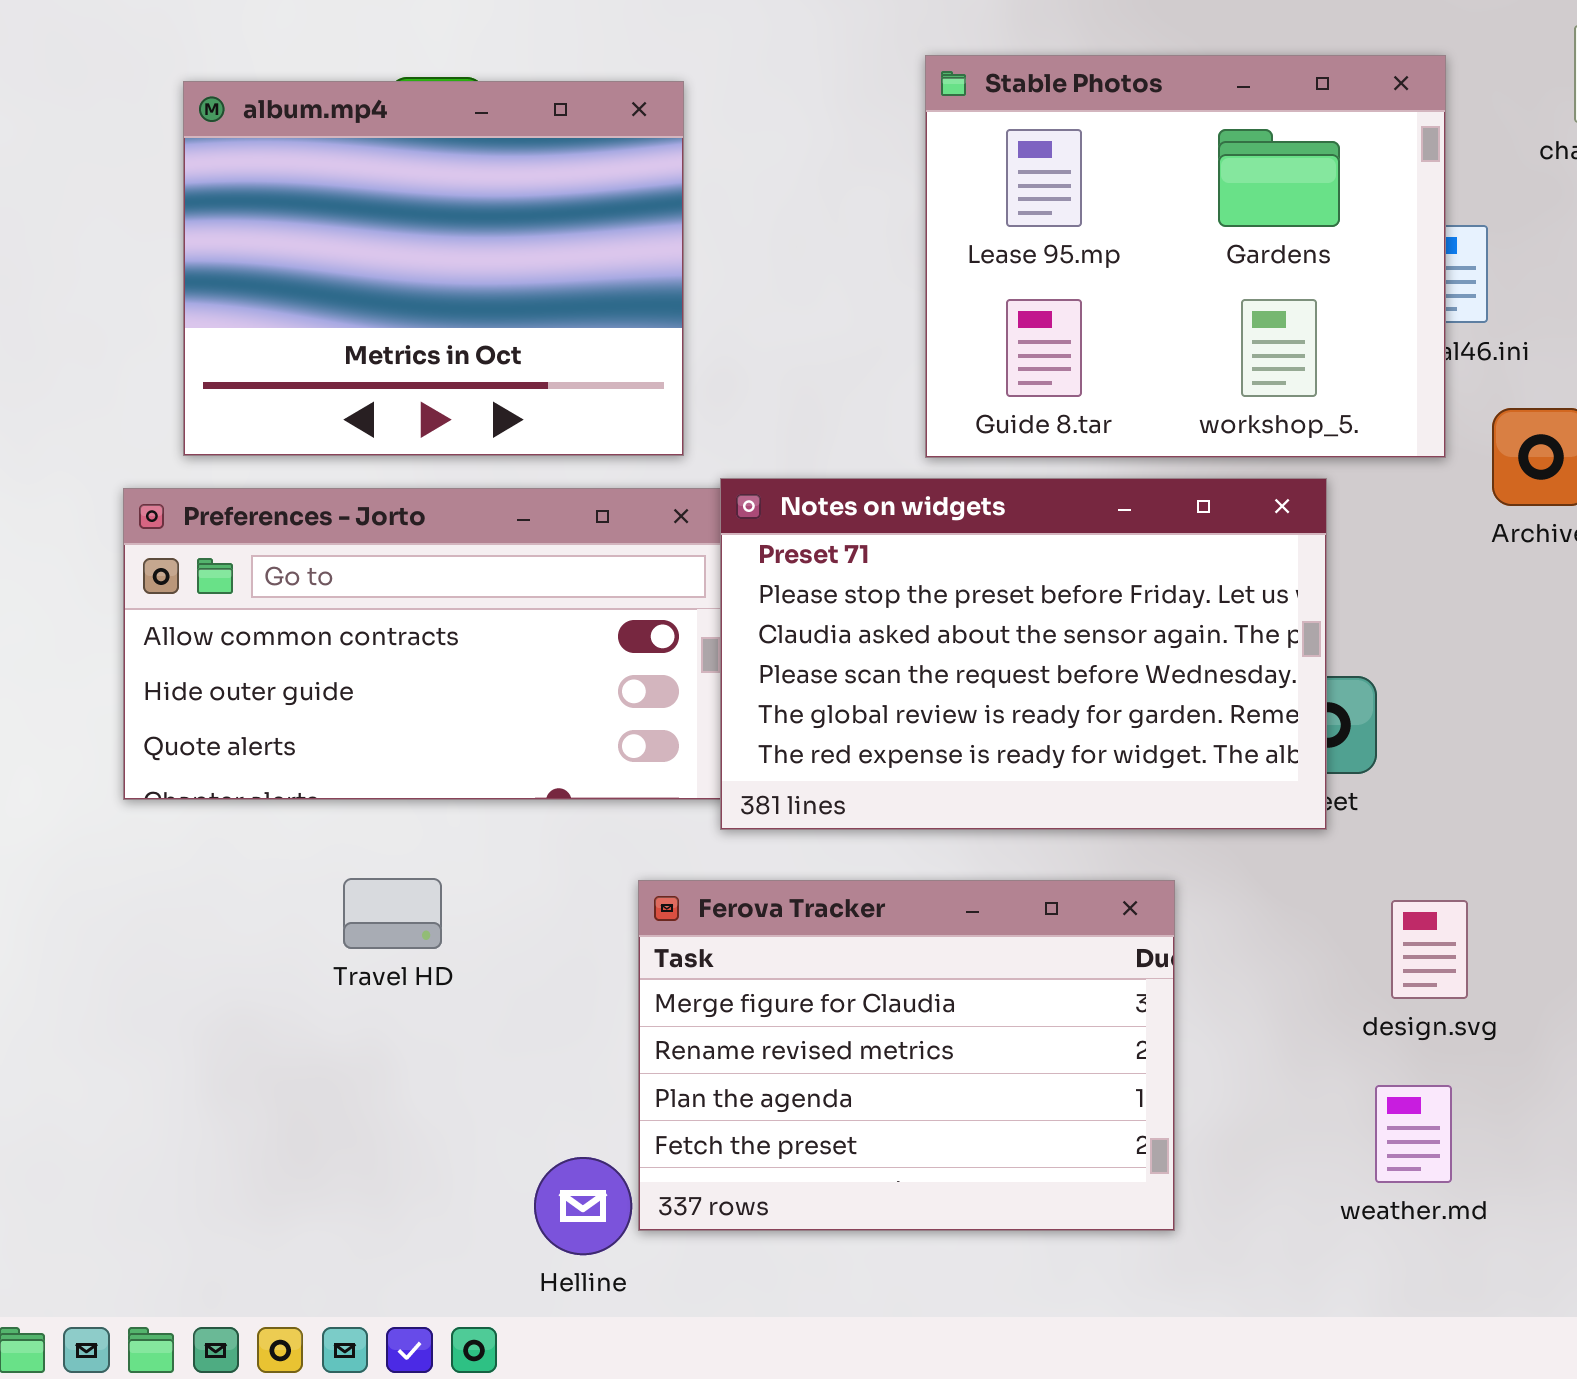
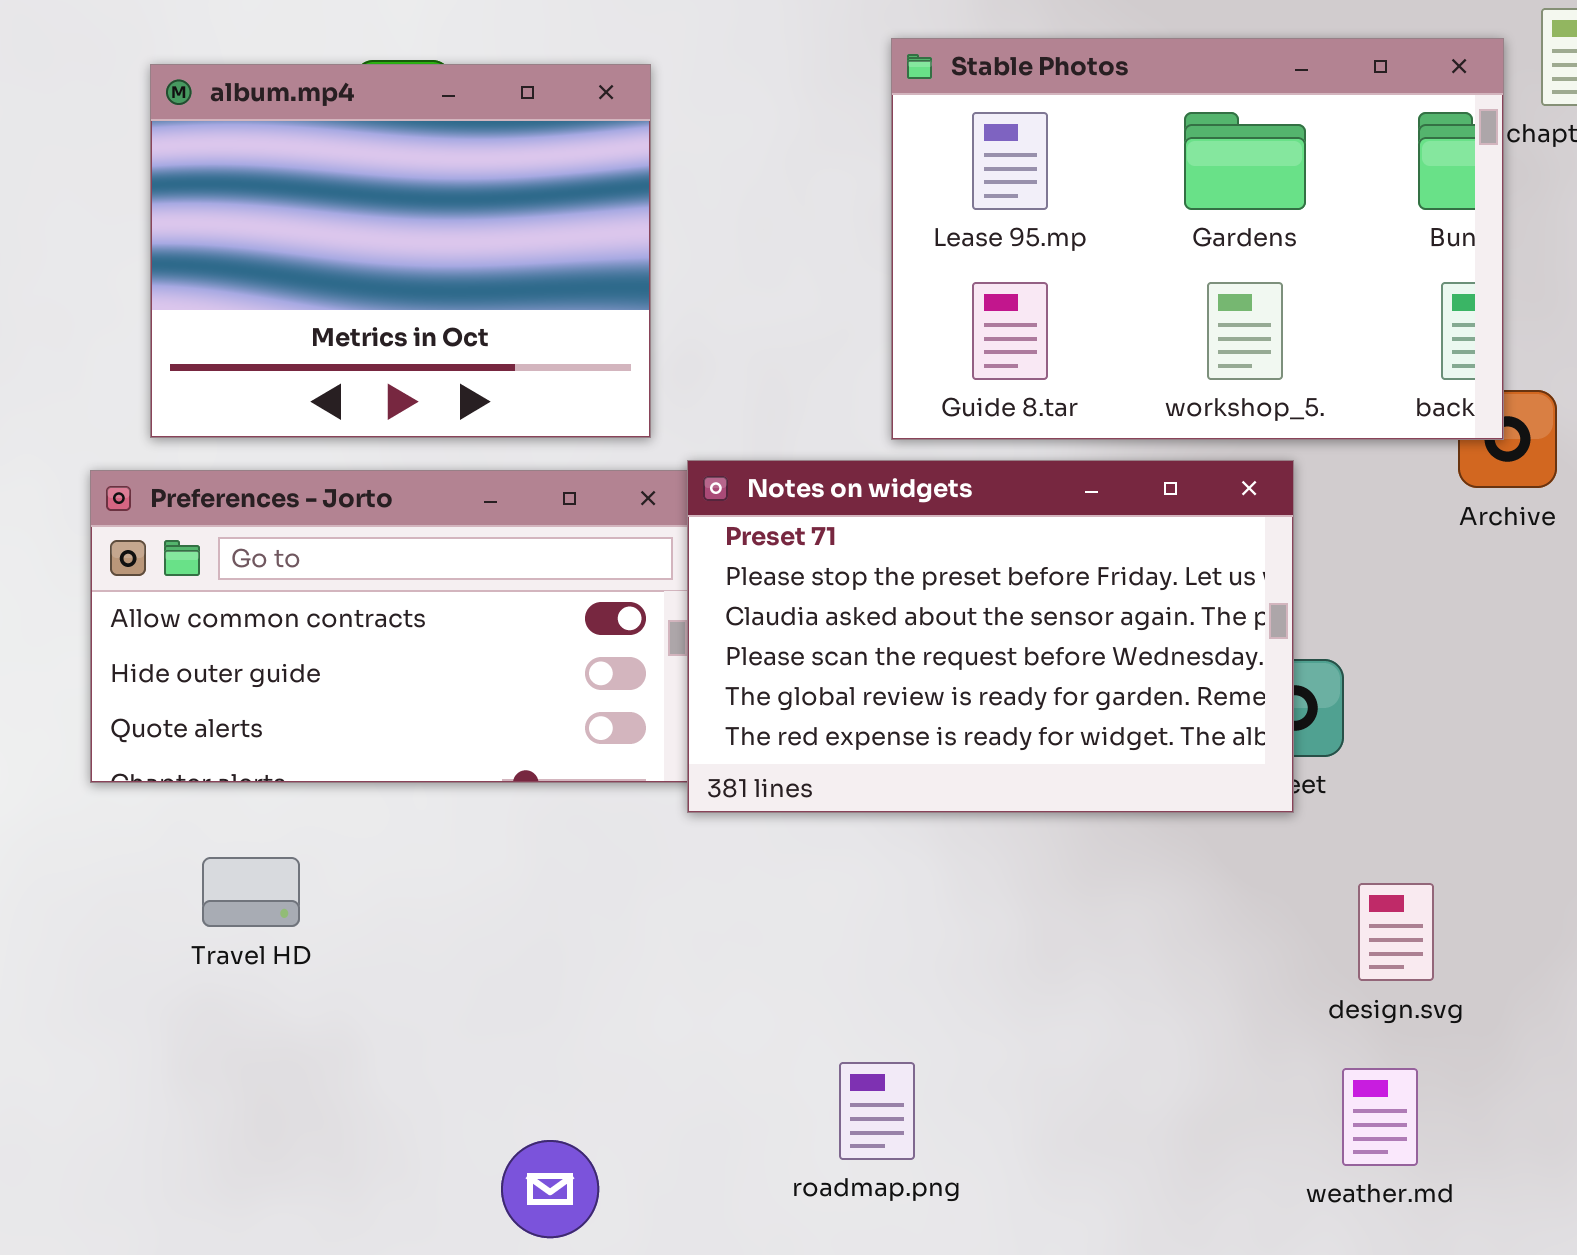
Stable Photos: [925,55,1446,458] -> [891,38,1504,440], resized
Travel HD: [343,878,442,949] -> [202,857,300,927], moved
Ferova Tracker: [638,880,1175,1231] -> none, closed

